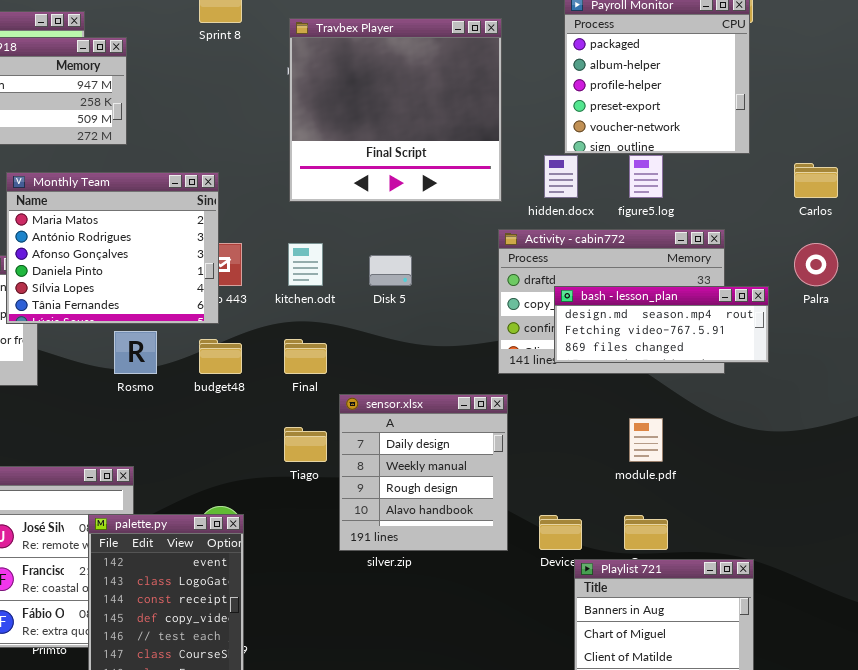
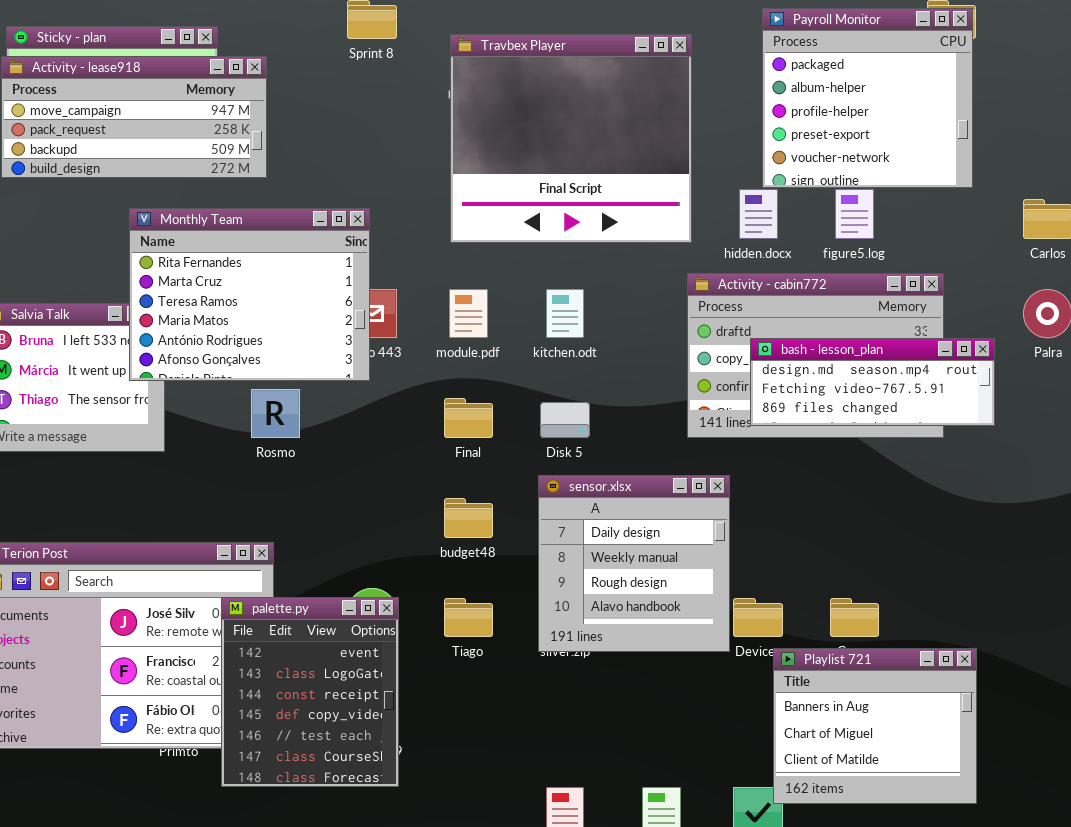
Monthly Team: [6,172,219,324] -> [129,208,370,381], scrolled up 3 rows
kitchen.odt: [288,243,323,286] -> [546,289,584,338], moved
Disk 5: [369,255,412,286] -> [540,402,590,438], moved
budget48: [199,339,242,374] -> [444,498,493,538], moved
sensor.xlsx: [339,394,508,551] -> [538,475,730,652], moved
module.pdf: [629,418,663,462] -> [449,289,488,338], moved
Tiago: [284,427,327,462] -> [444,598,493,637], moved

